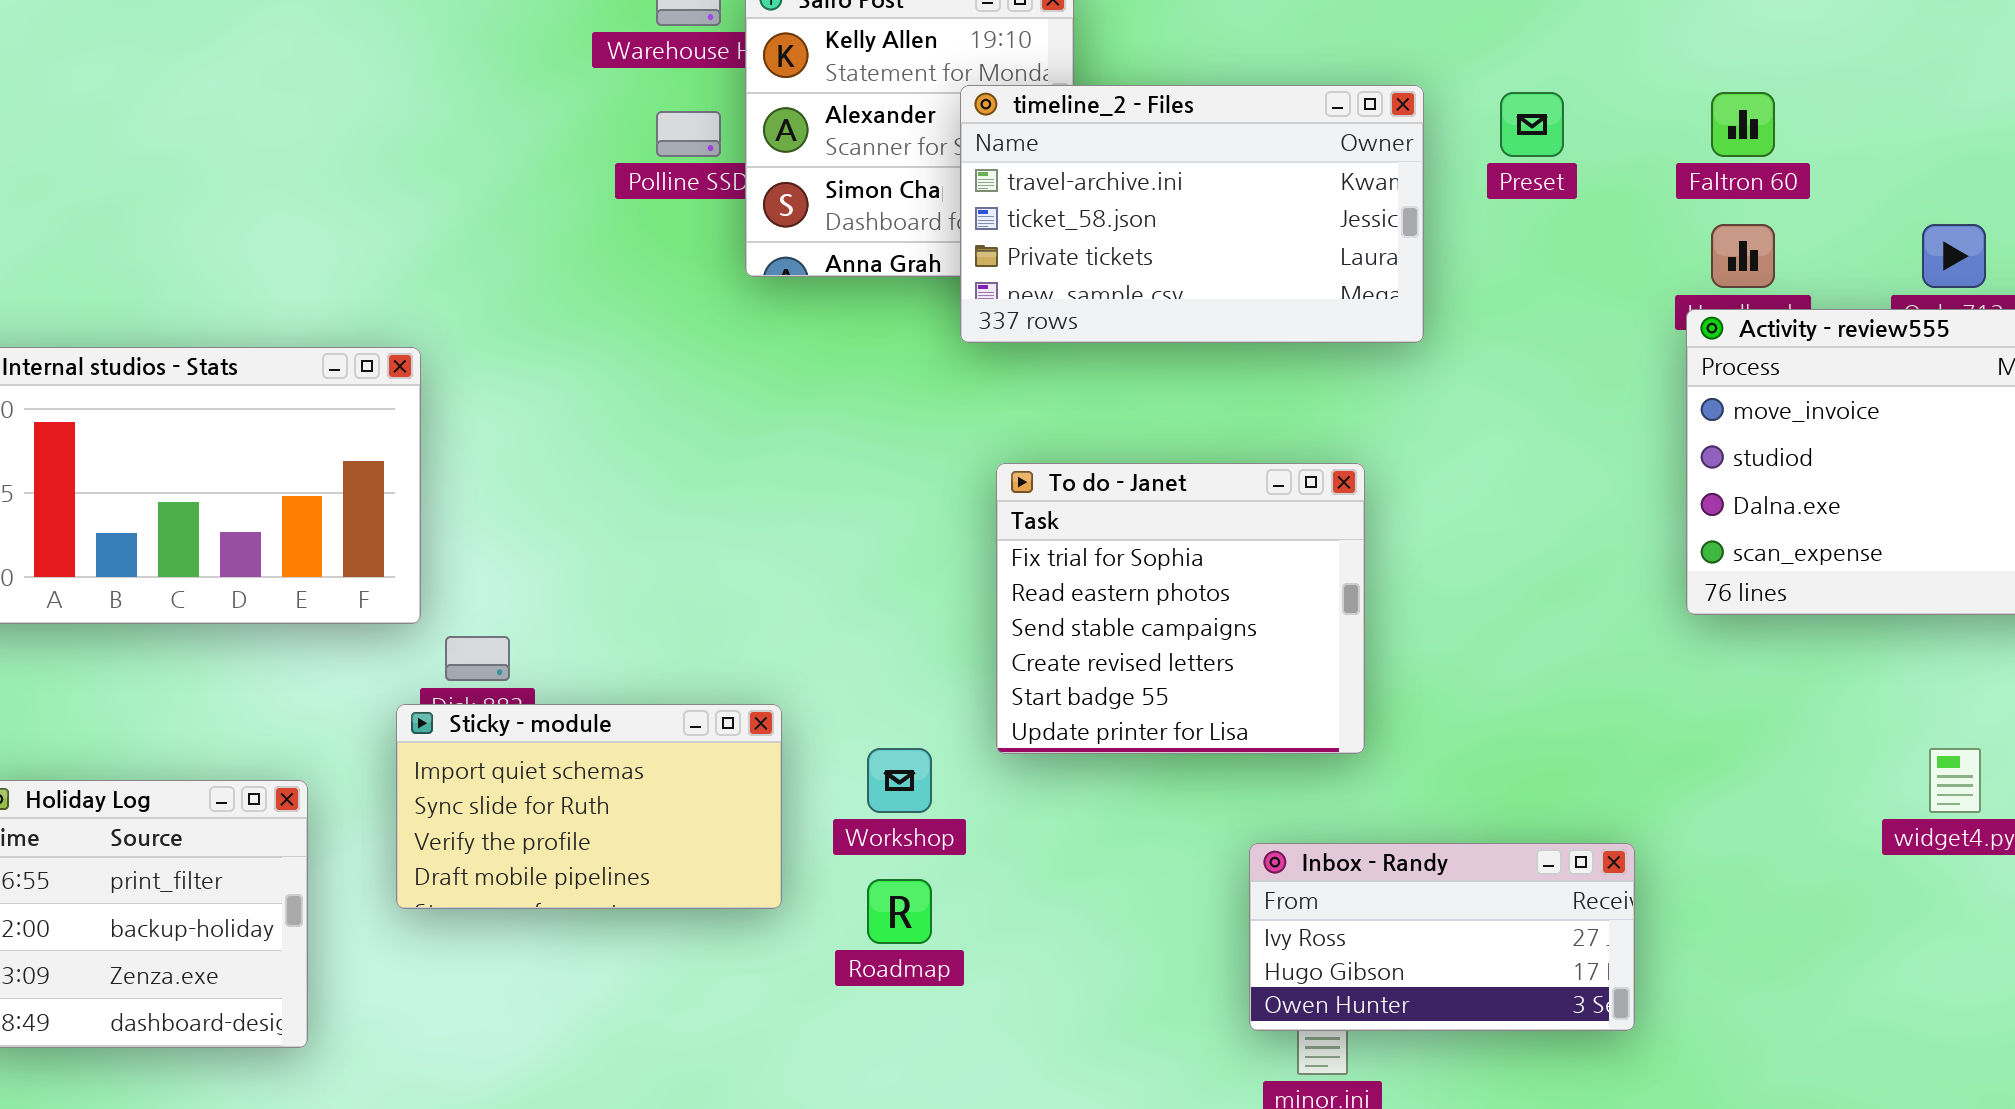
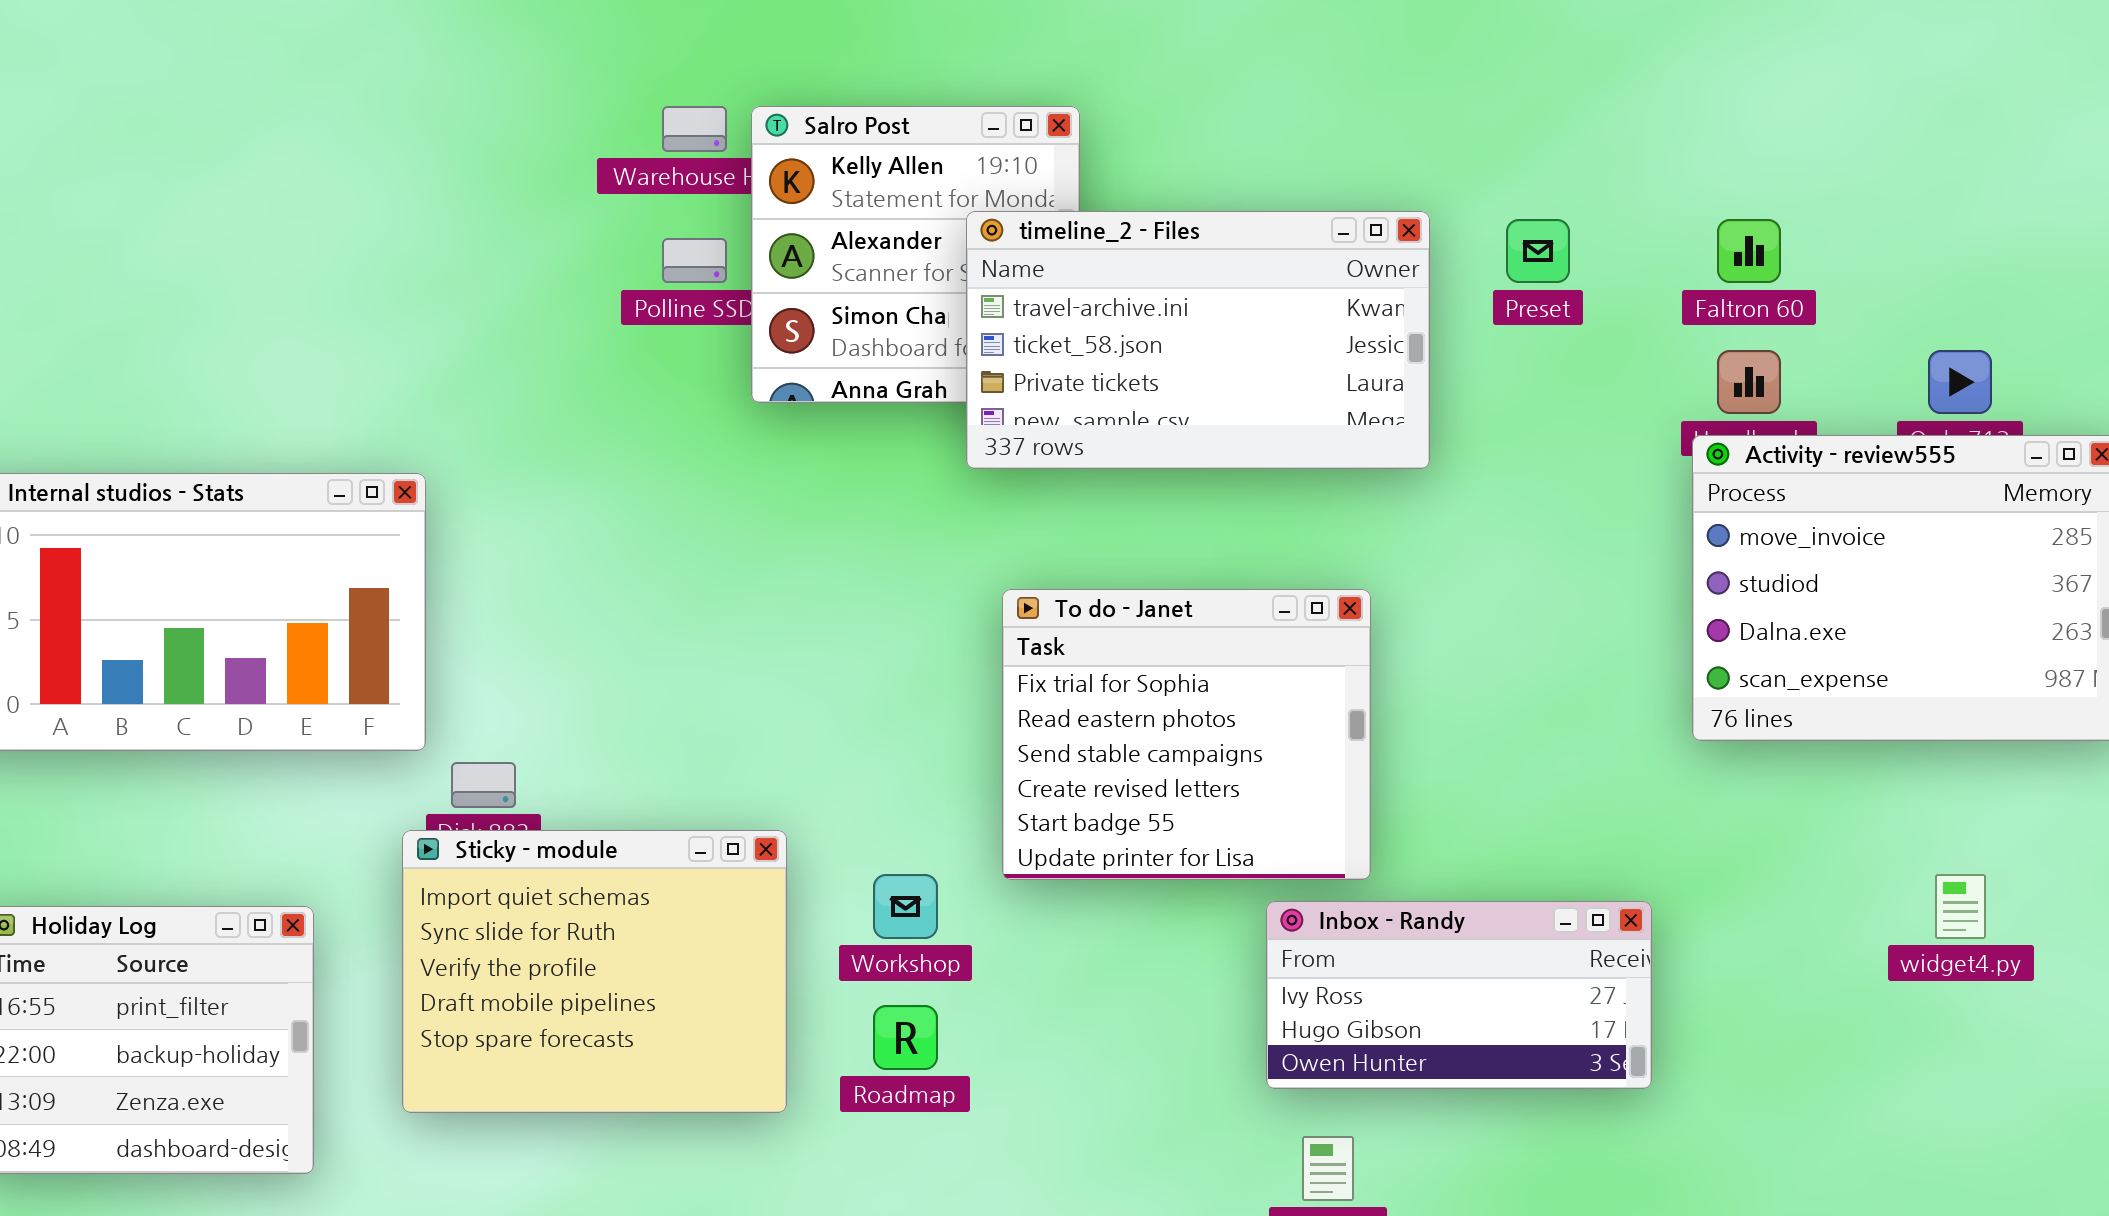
Sticky - module: [396,704,782,909] -> [402,830,787,1113], resized
Inbox - Randy: [1249,843,1635,1031] -> [1266,901,1652,1089], moved

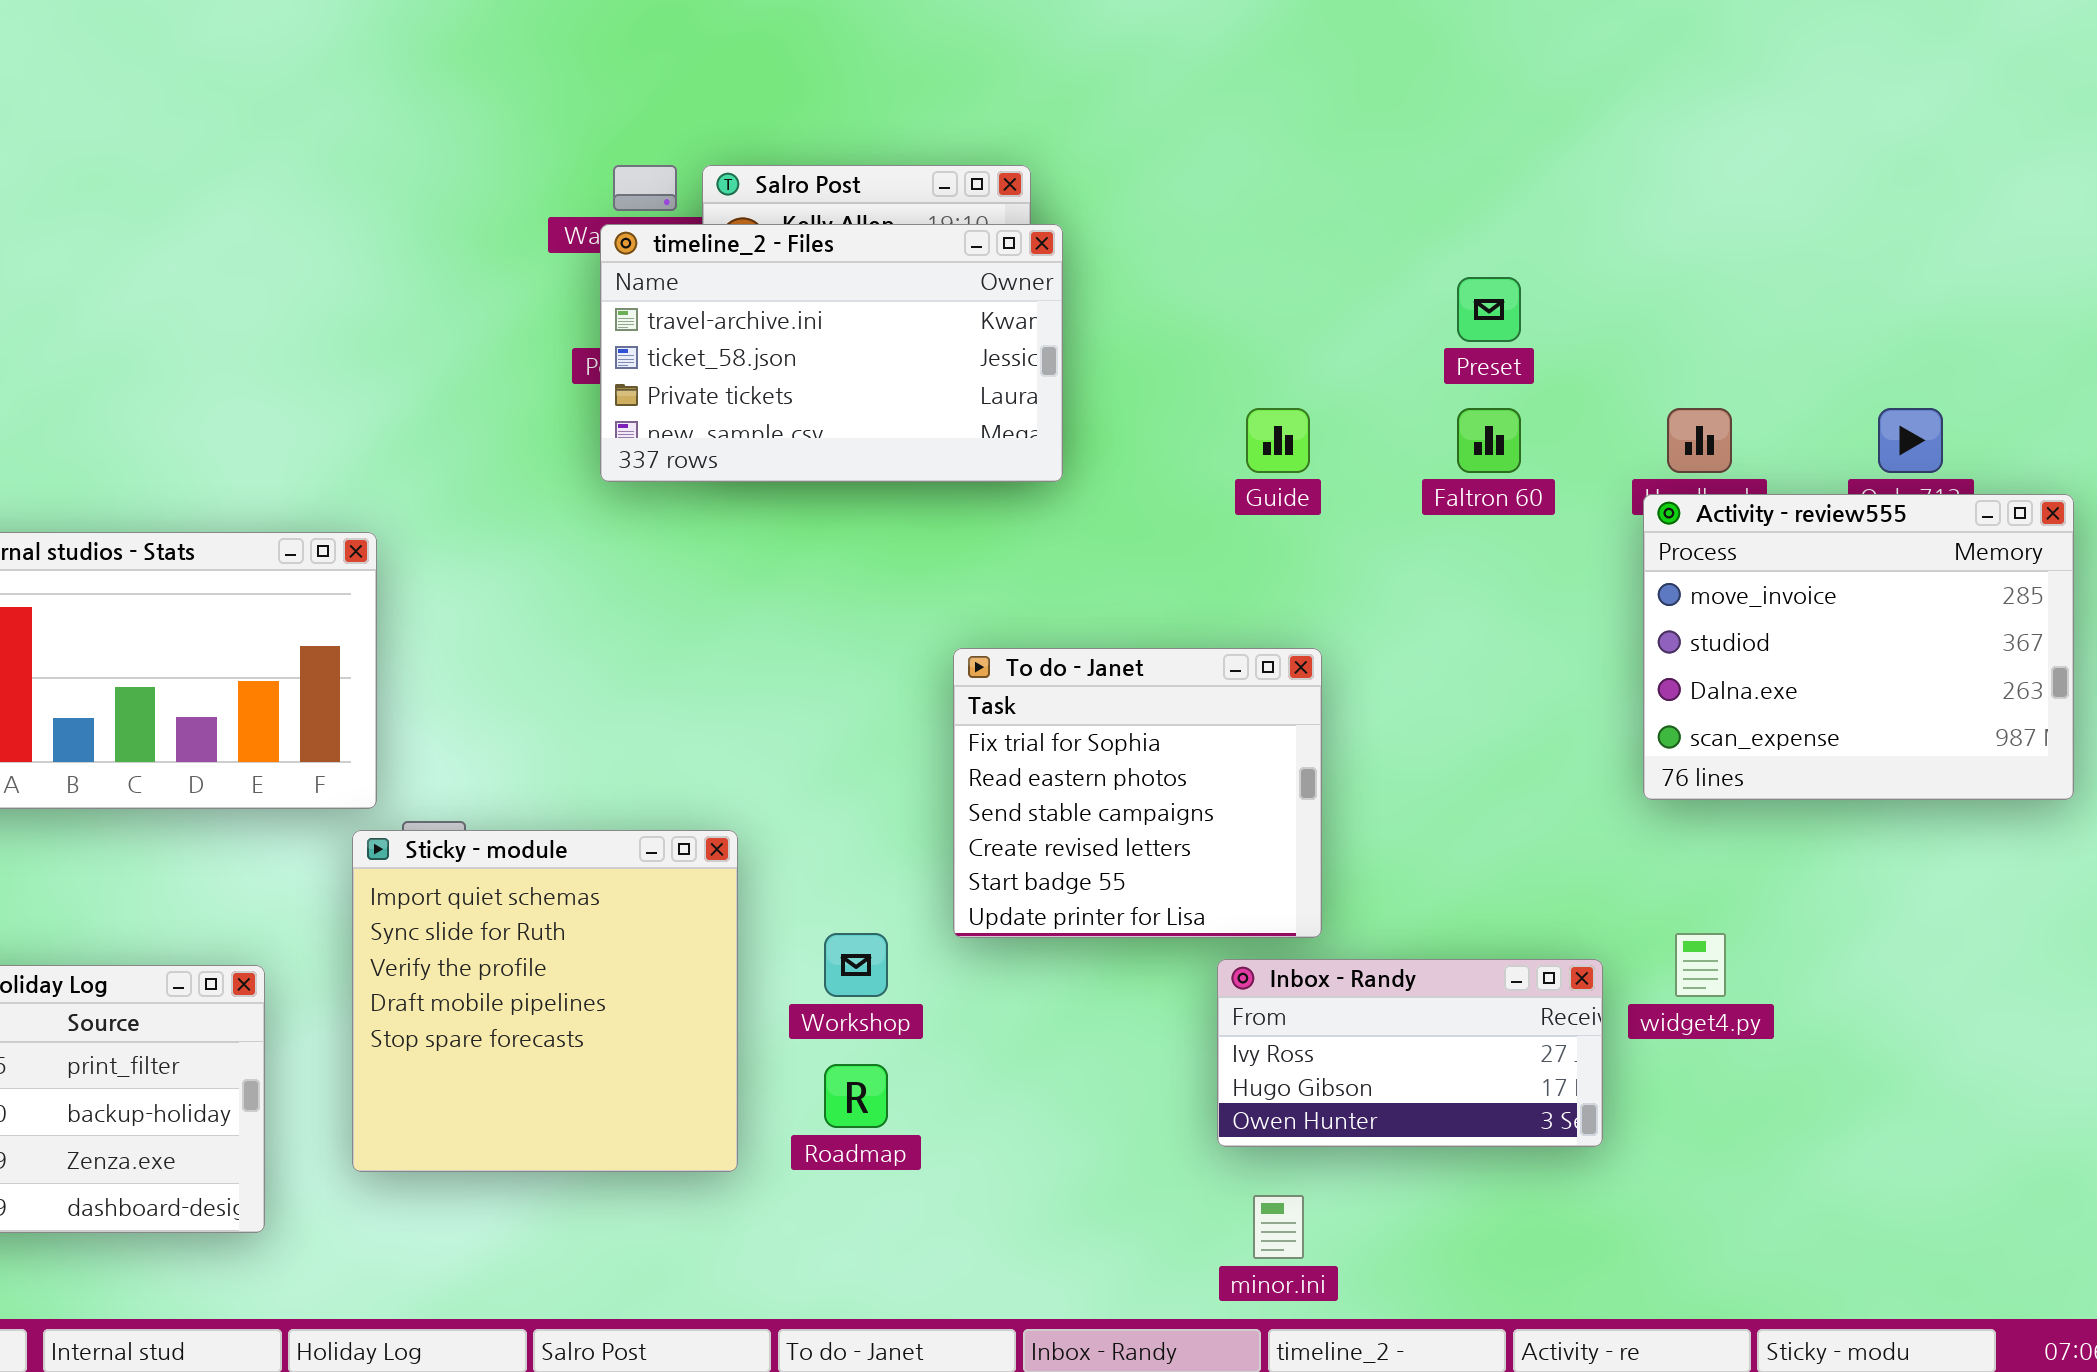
timeline_2 - Files: [966,211,1430,469] -> [600,224,1063,482], moved
Faltron 60: [1717,219,1781,283] -> [1457,408,1521,473], moved
Sticky - module: [402,830,787,1113] -> [352,830,738,1172], resized
widget4.py: [1935,874,1986,939] -> [1675,933,1726,997], moved

